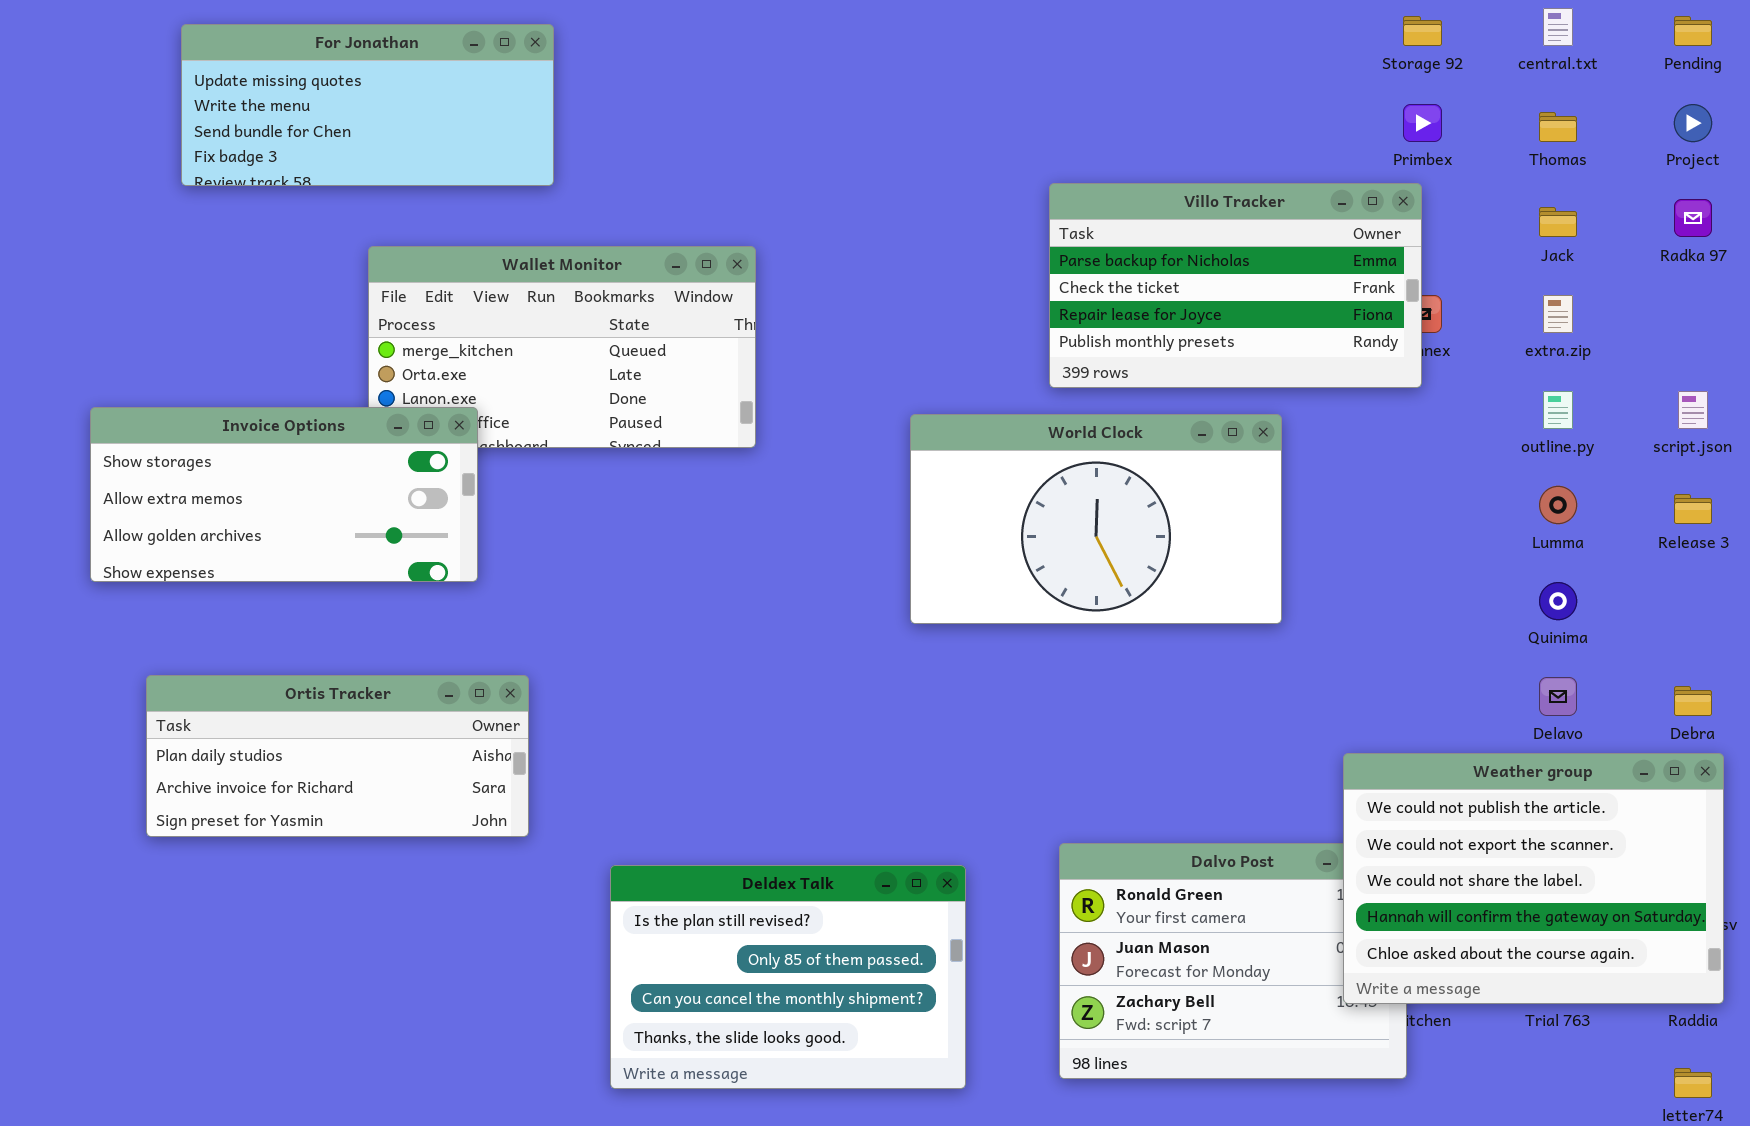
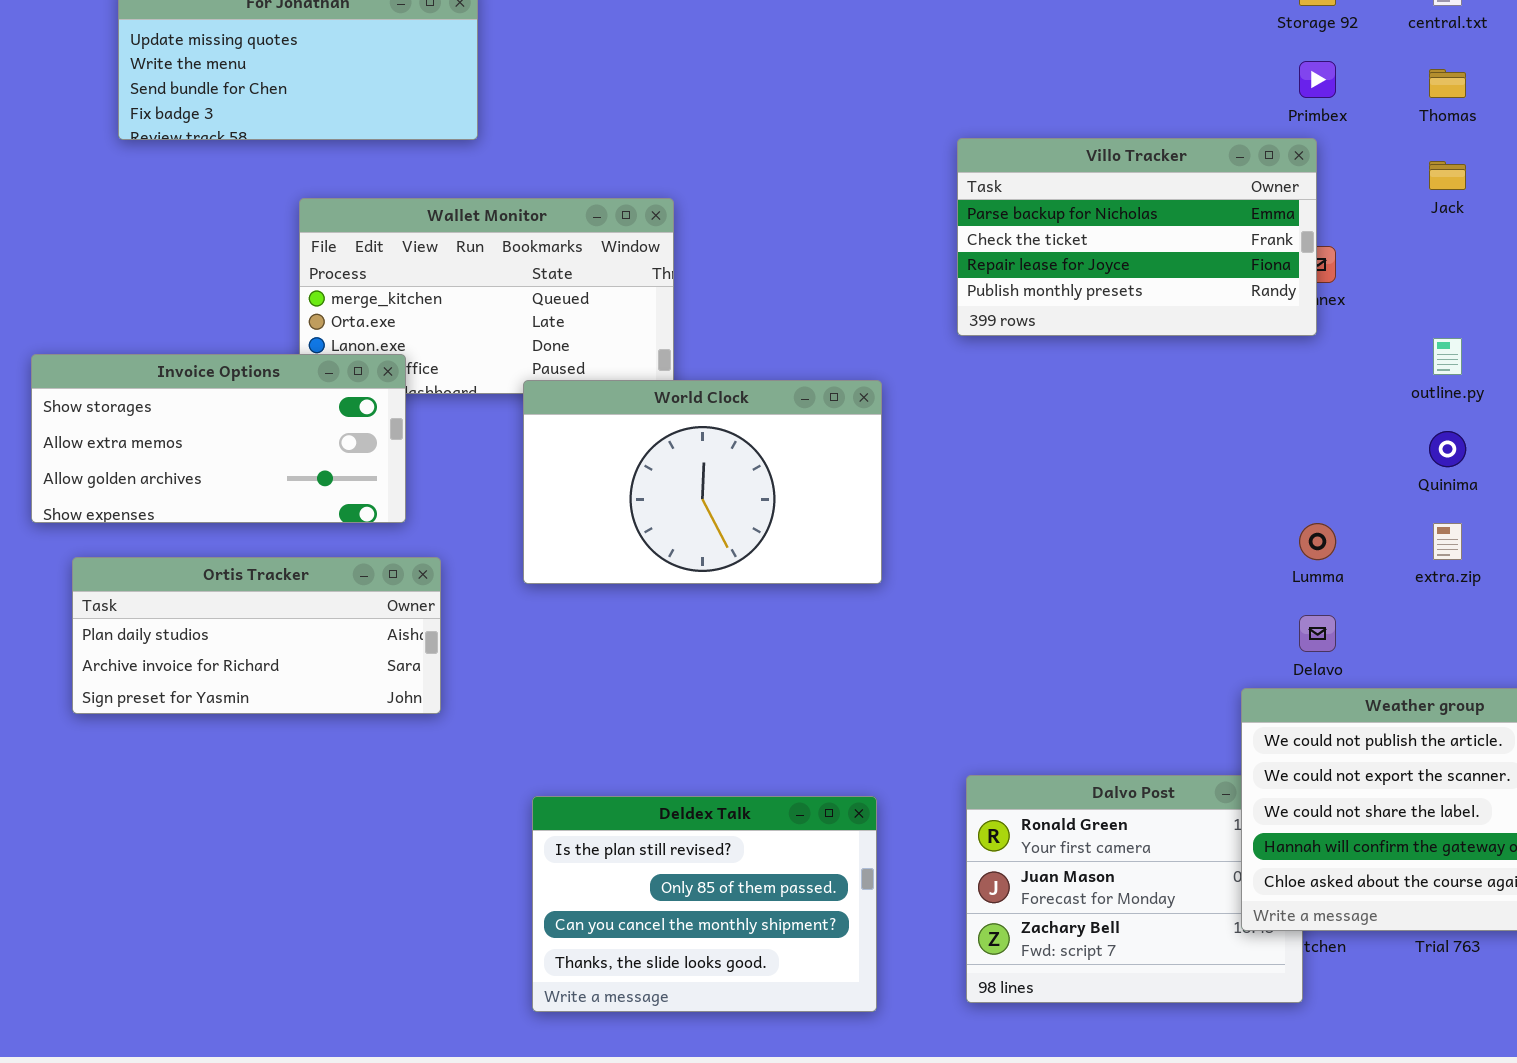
extra.zip: [1543,295,1573,333] -> [1433,523,1462,560], moved
World Clock: [910,414,1282,624] -> [523,380,882,584], moved
Lumma: [1539,486,1577,524] -> [1299,523,1336,560], moved
Quinima: [1539,582,1577,620] -> [1429,431,1466,467], moved
Ortis Tracker: [146,675,529,837] -> [72,557,441,714], moved
Delavo: [1539,677,1577,716] -> [1299,615,1336,652], moved

